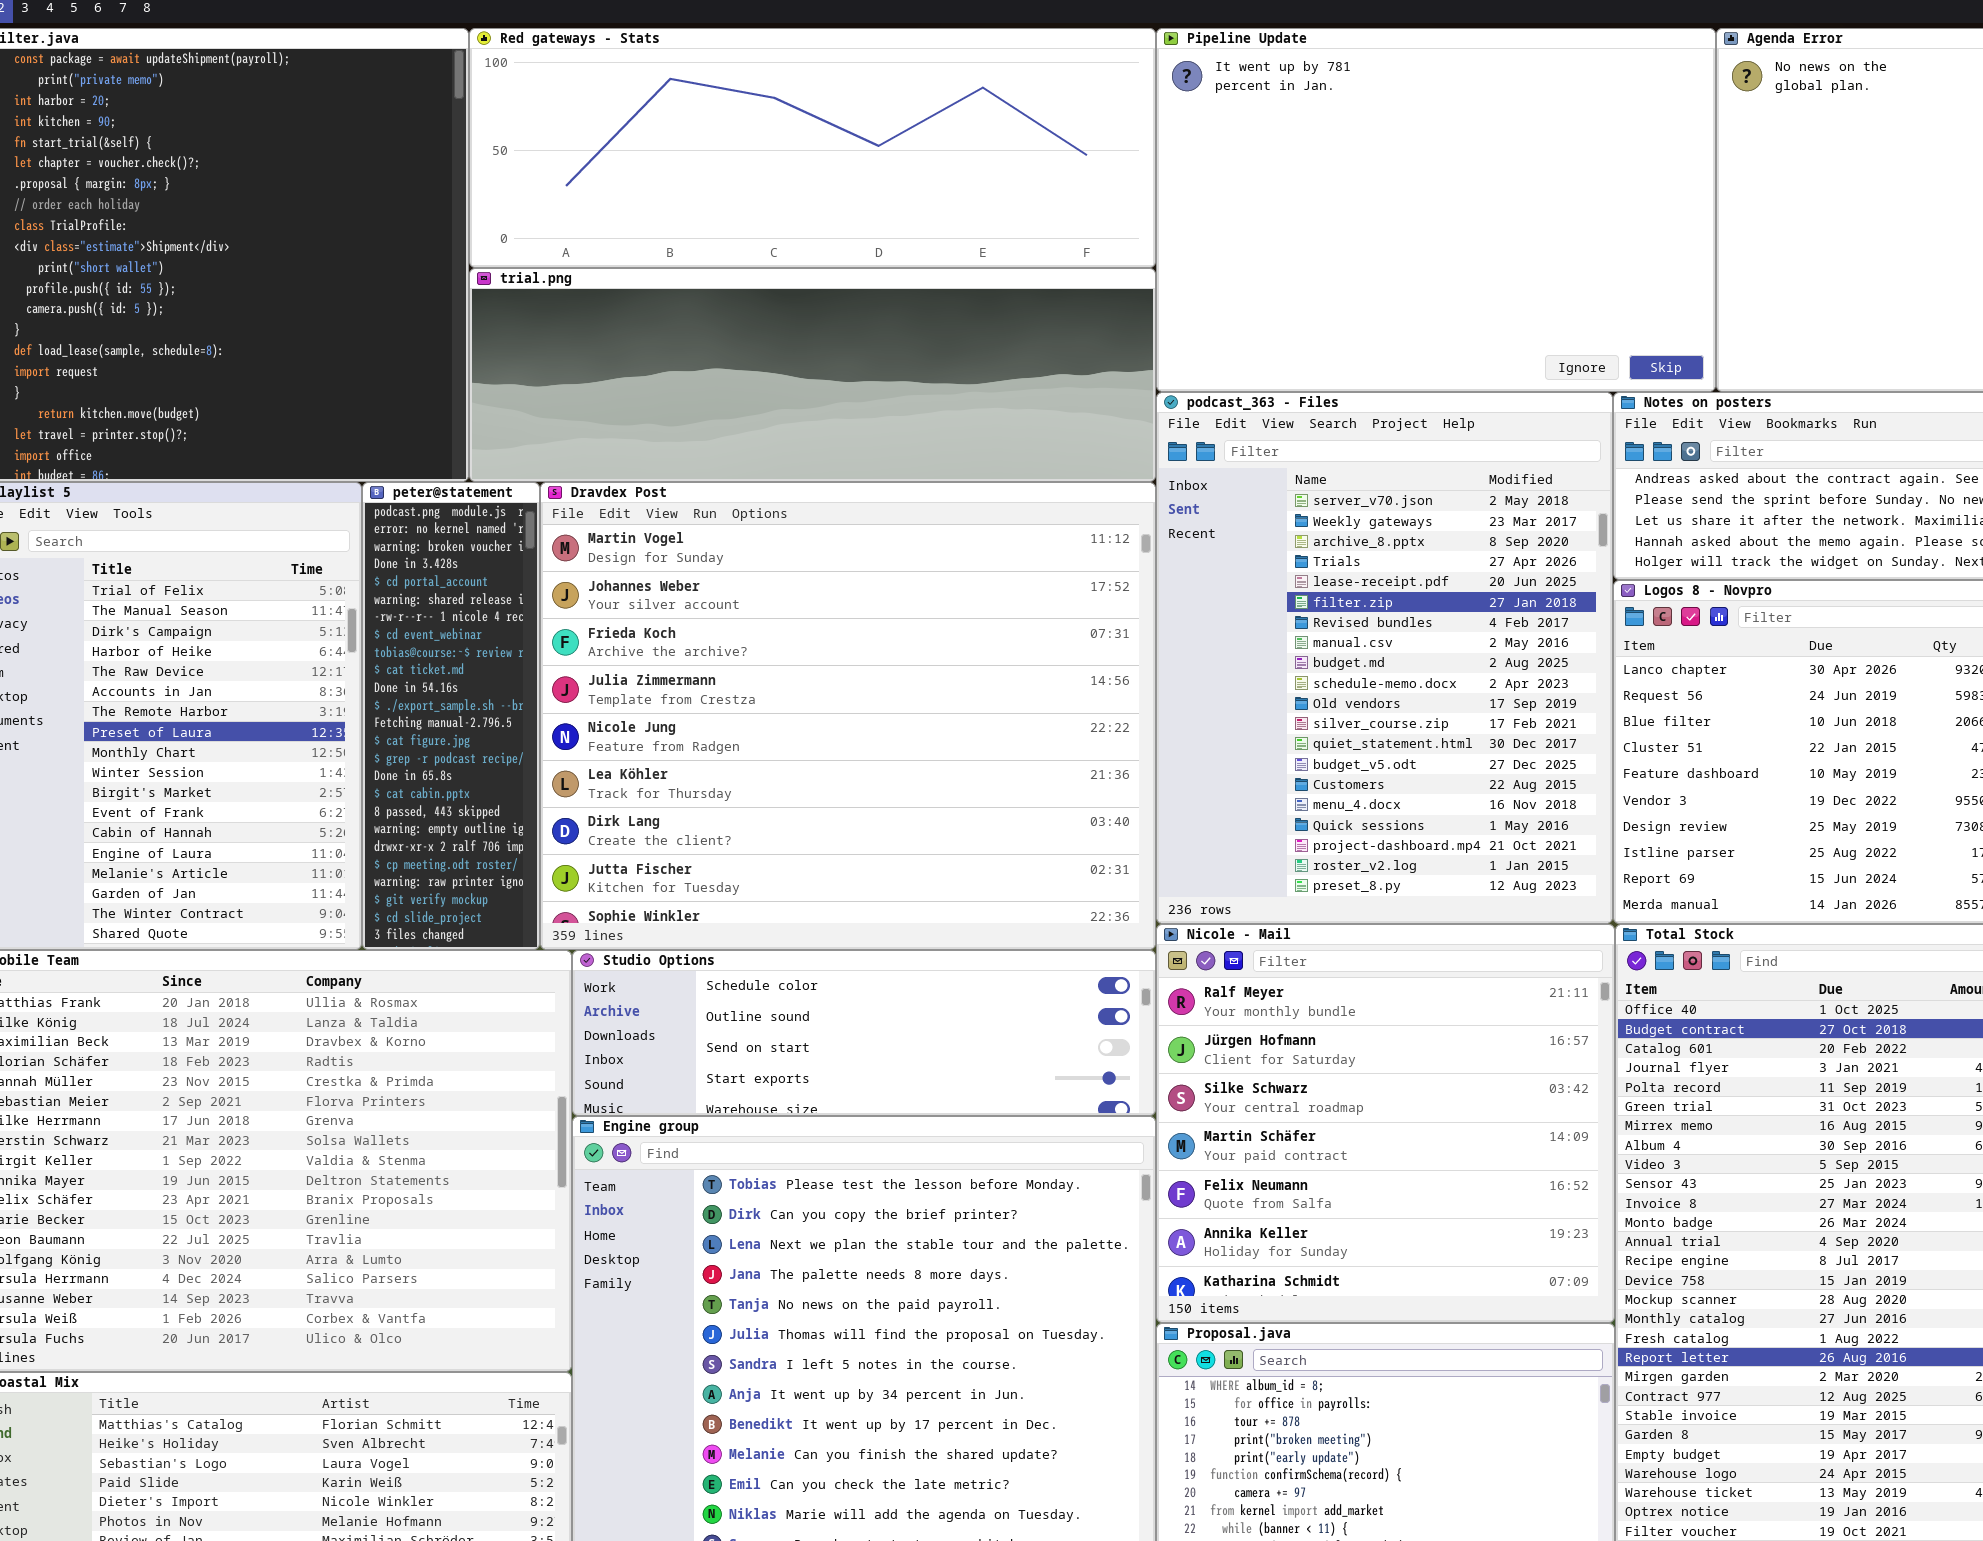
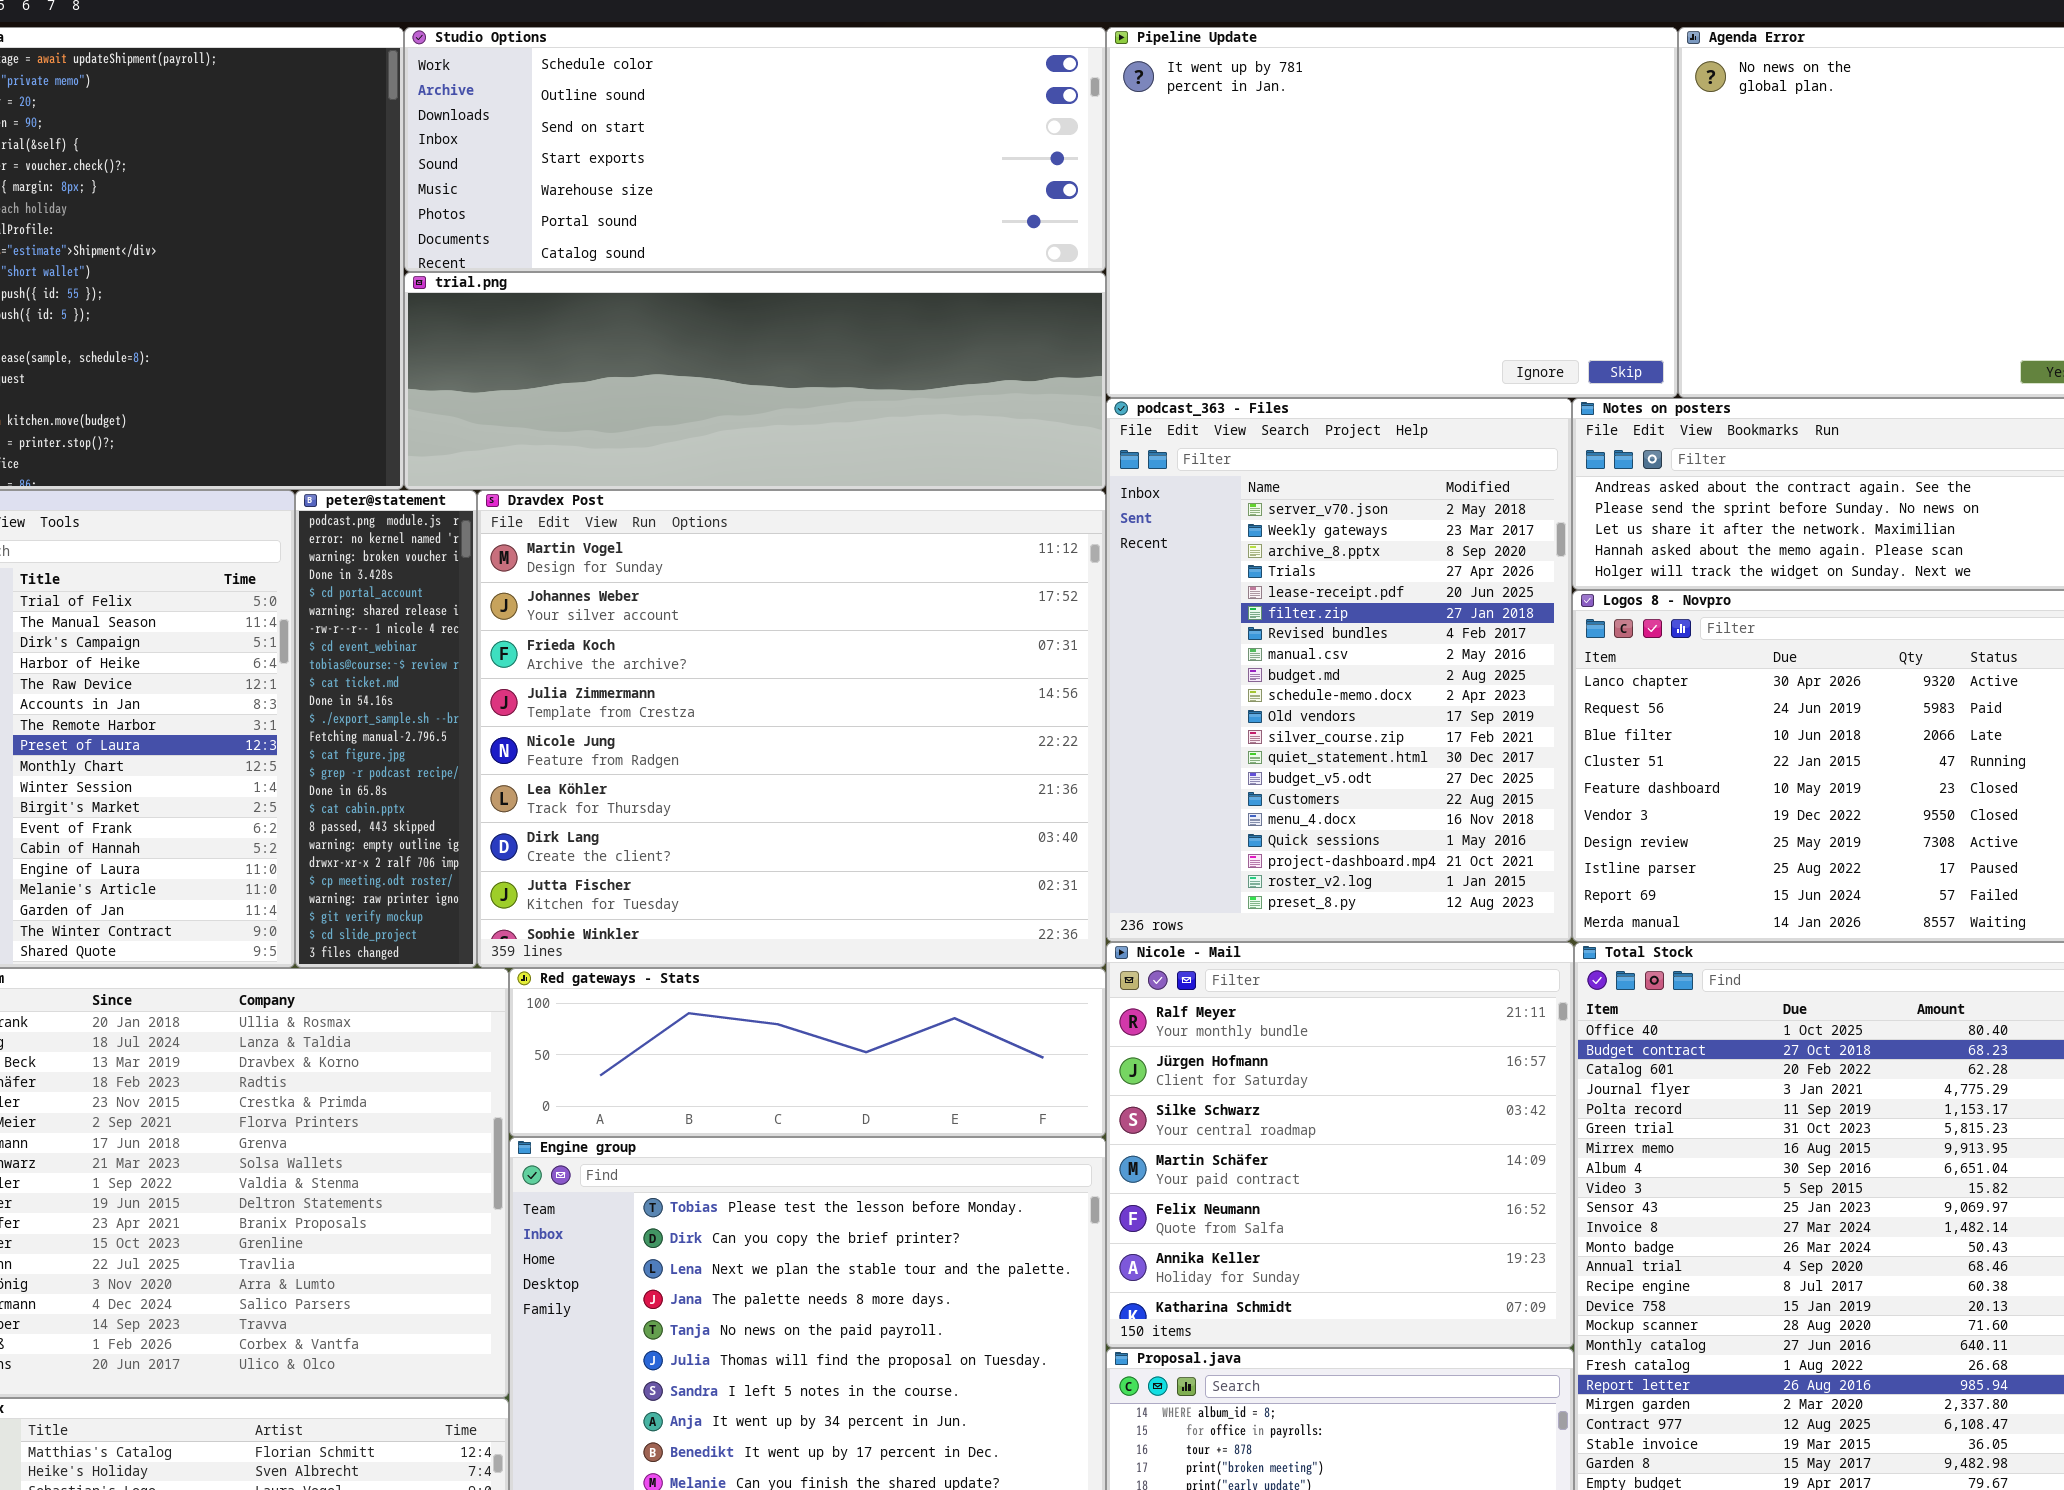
Red gateways - Stats: [469,28,1156,268] -> [509,968,1106,1137], moved, resized
Studio Options: [572,950,1156,1116] -> [404,27,1106,272], moved, resized

